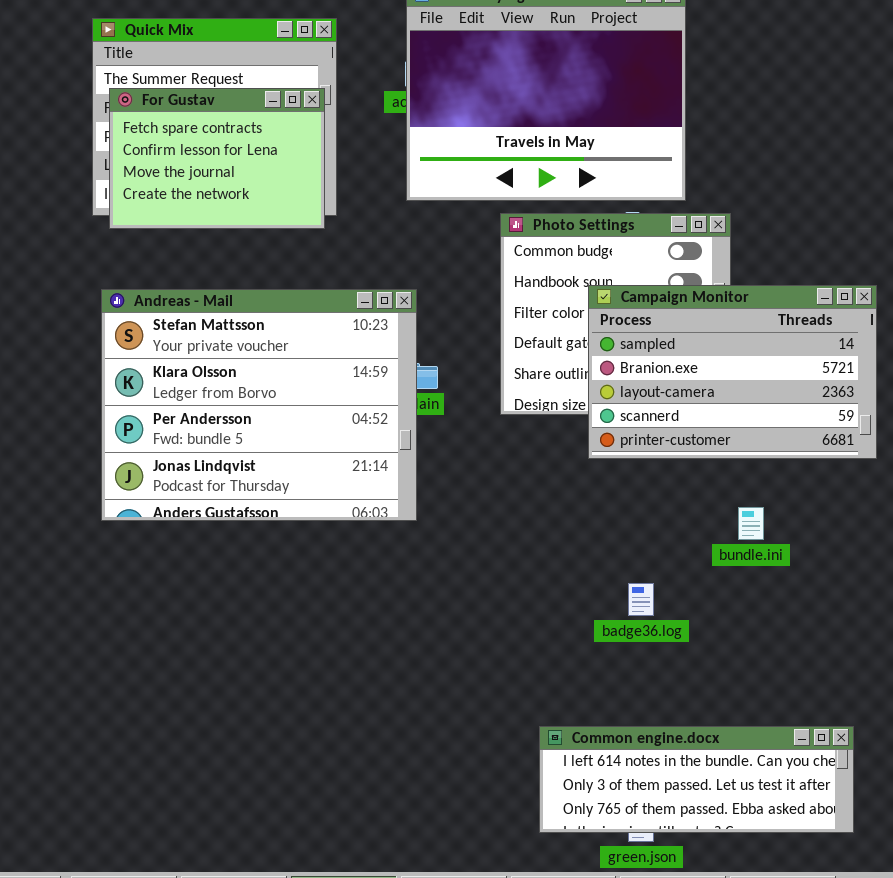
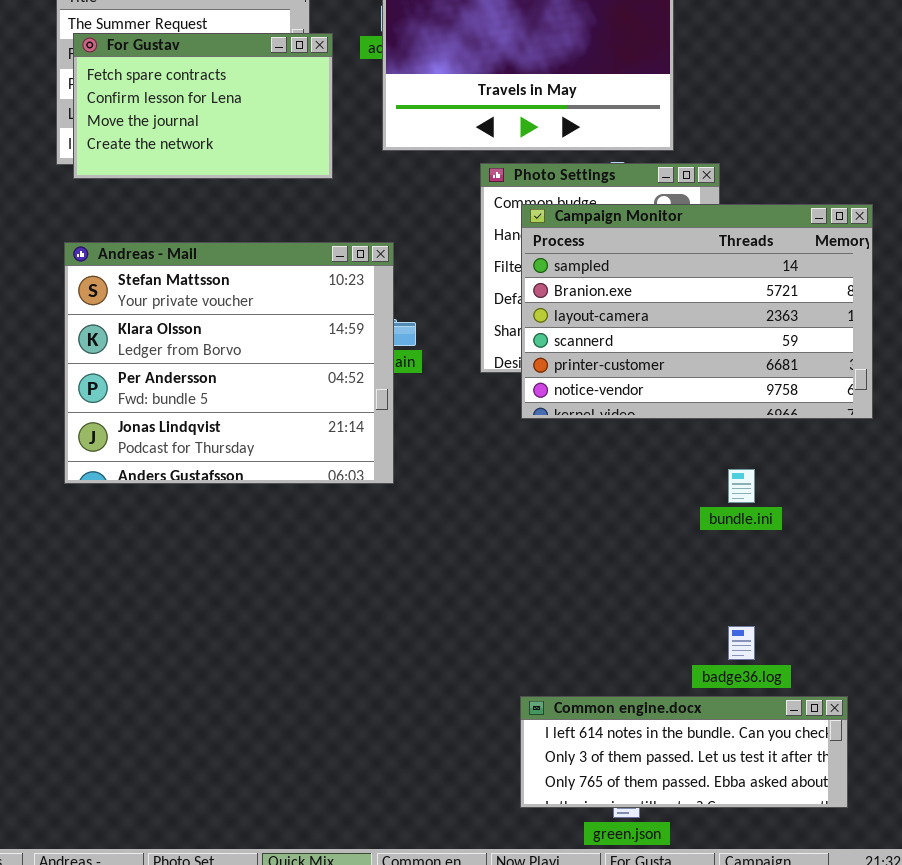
For Gustav: [109,88,325,229] -> [73,33,333,179], resized
Campaign Monitor: [588,285,877,459] -> [521,204,873,419], resized
badge36.log: [628,583,654,616] -> [728,626,755,660], moved

